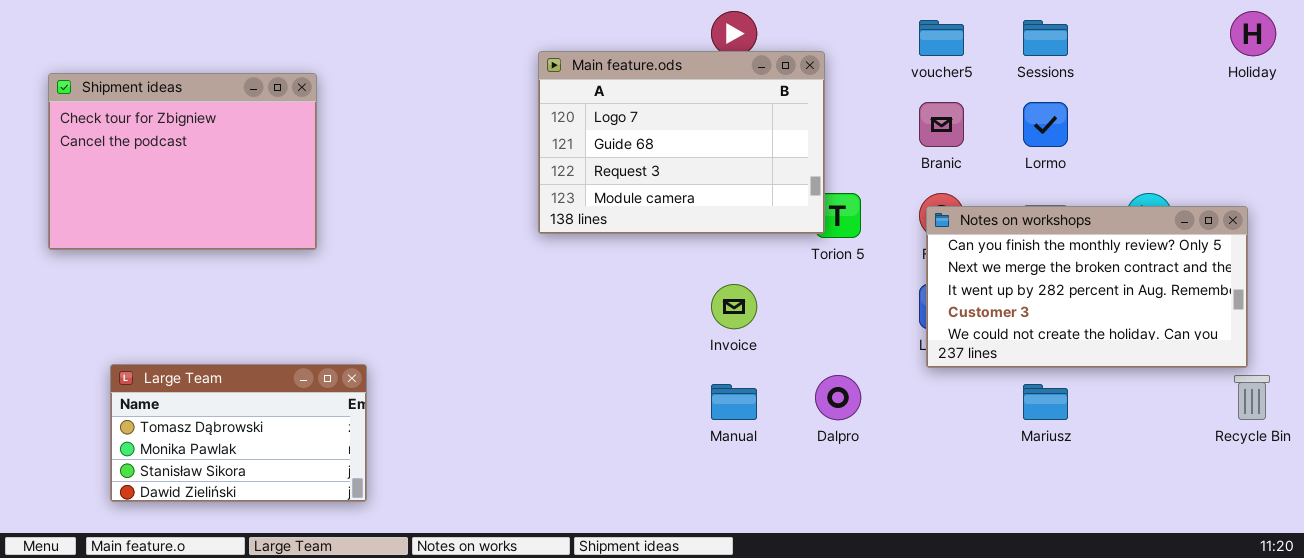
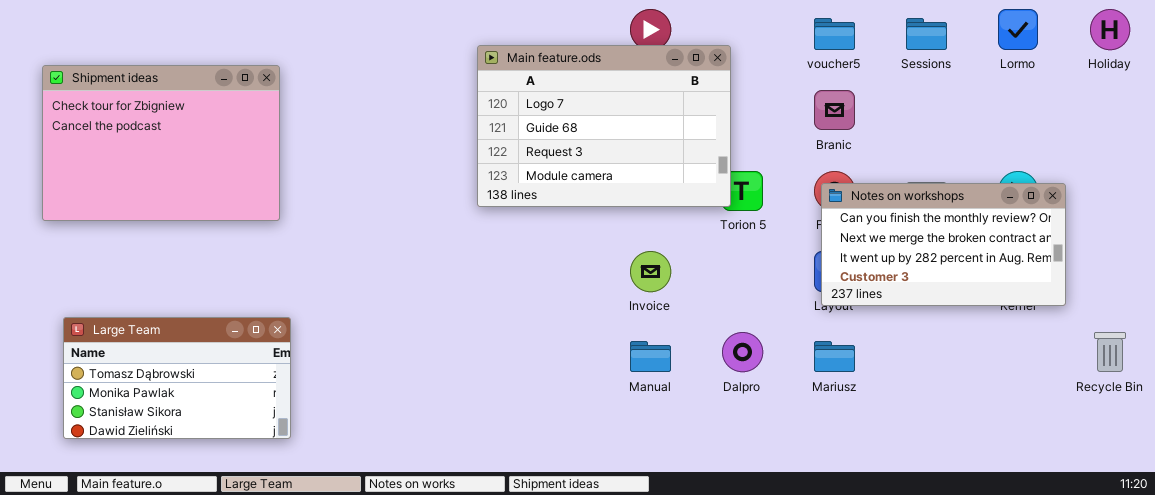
Lormo: [1023,102,1068,147] -> [998,9,1038,50], moved
Notes on workshops: [926,206,1248,368] -> [821,183,1066,306], resized
Large Team: [110,364,367,502] -> [63,317,291,439], moved
Mariusz: [1023,384,1068,420] -> [814,341,855,372], moved

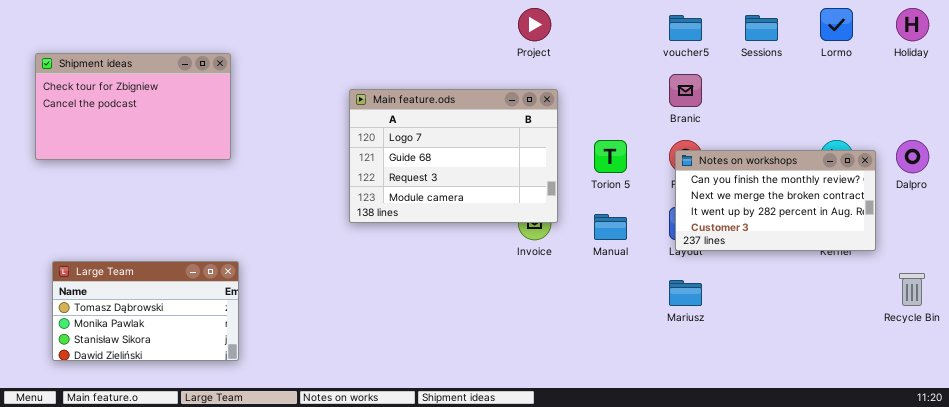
Main feature.ods: [477,45,731,207] -> [349,89,558,223], moved
Shipment ideas: [42,65,280,221] -> [35,53,231,160], resized
Dalpro: [722,332,763,372] -> [896,140,929,173], moved
Manual: [630,341,671,372] -> [594,214,627,240], moved

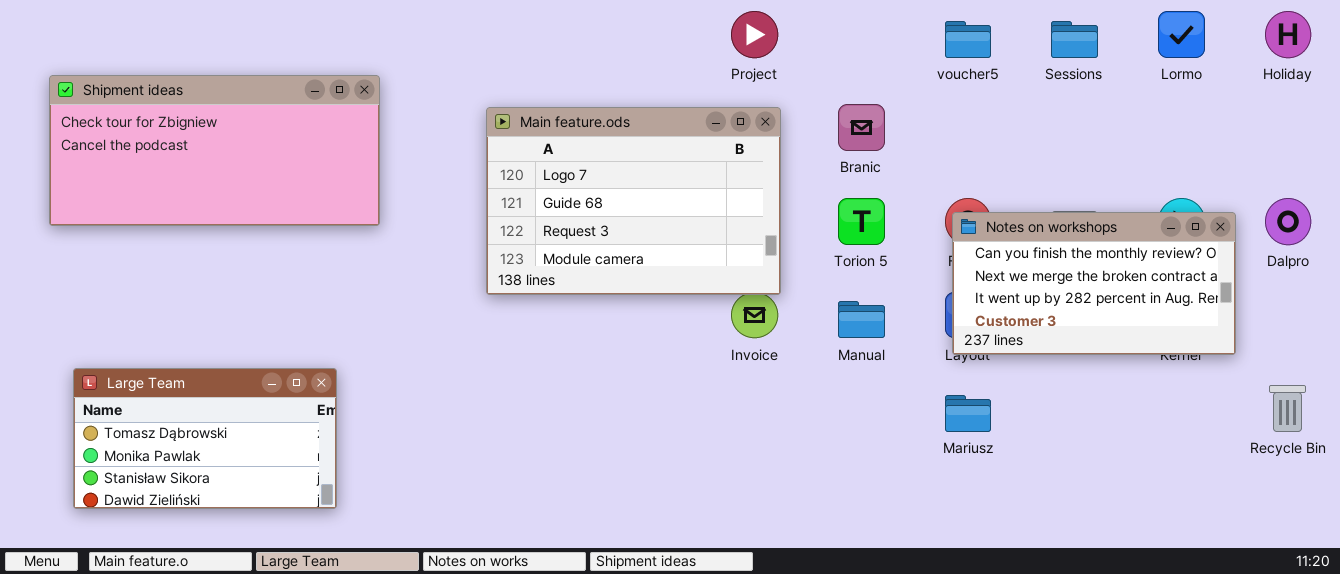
Shipment ideas: [35,53,231,160] -> [49,75,380,226], resized
Branic: [669,74,702,107] -> [838,104,885,151], moved
Main feature.ods: [349,89,558,223] -> [486,107,781,295], moved

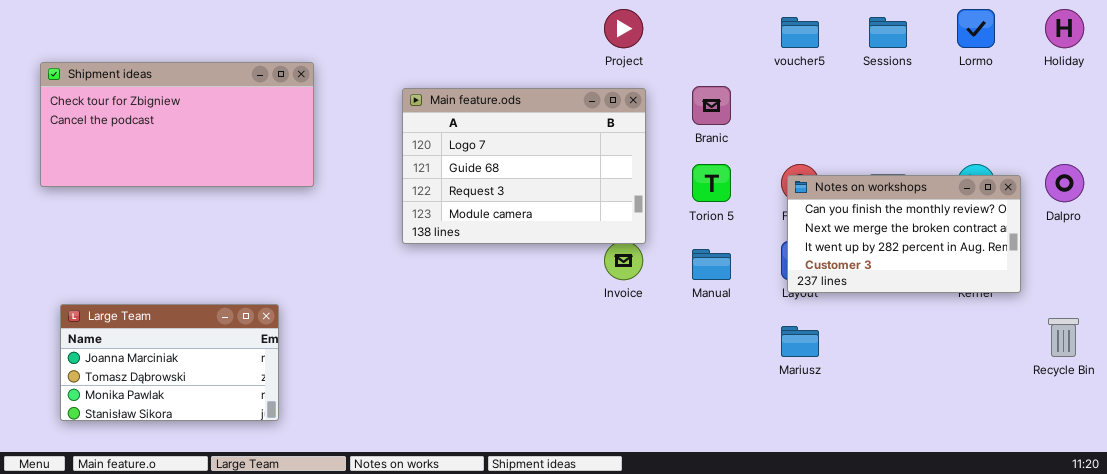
Large Team: [73,368,337,509] -> [60,304,279,421], scrolled up 1 row

